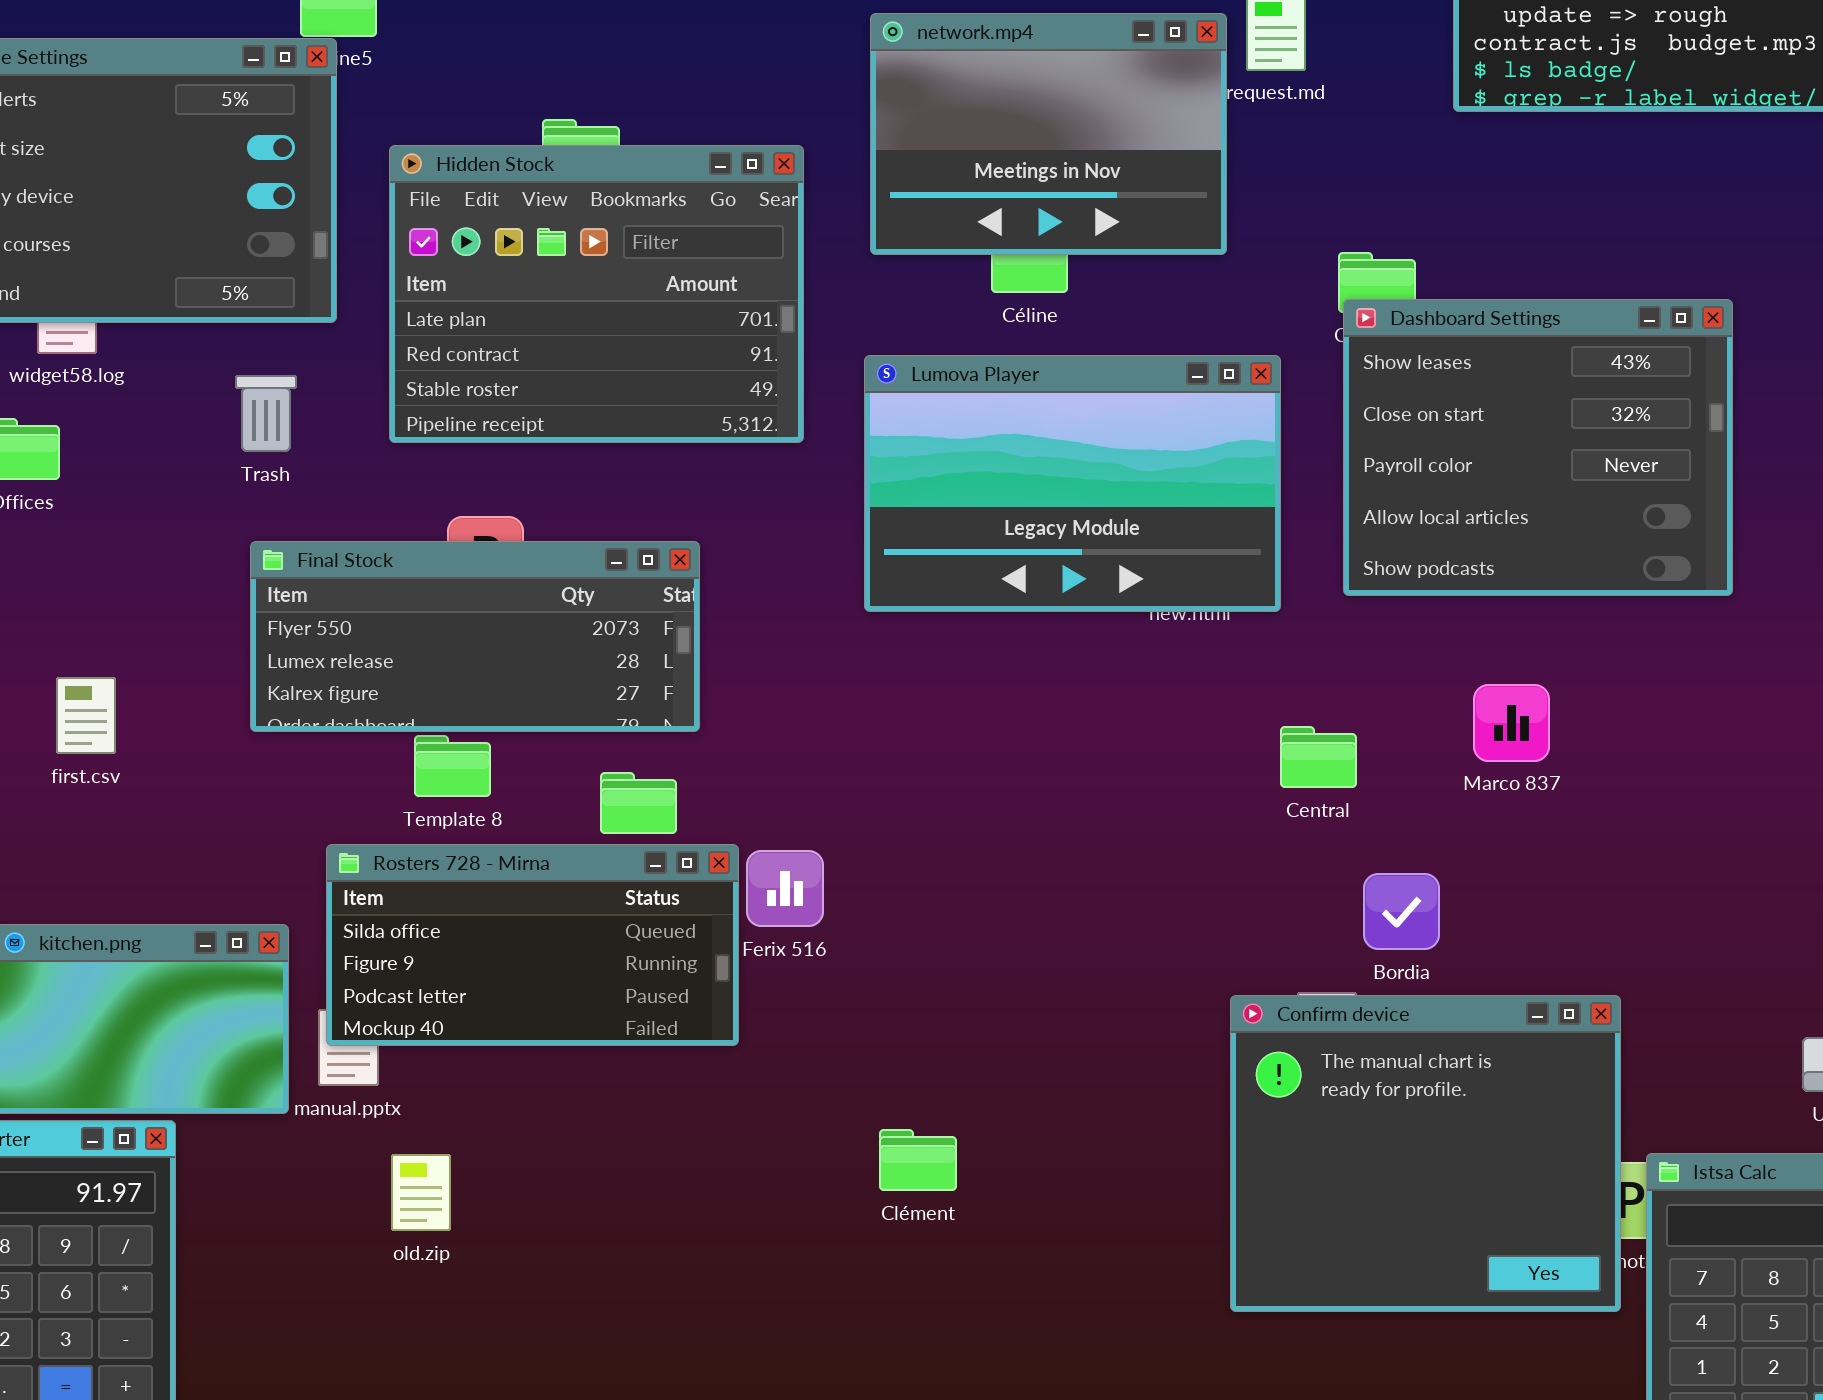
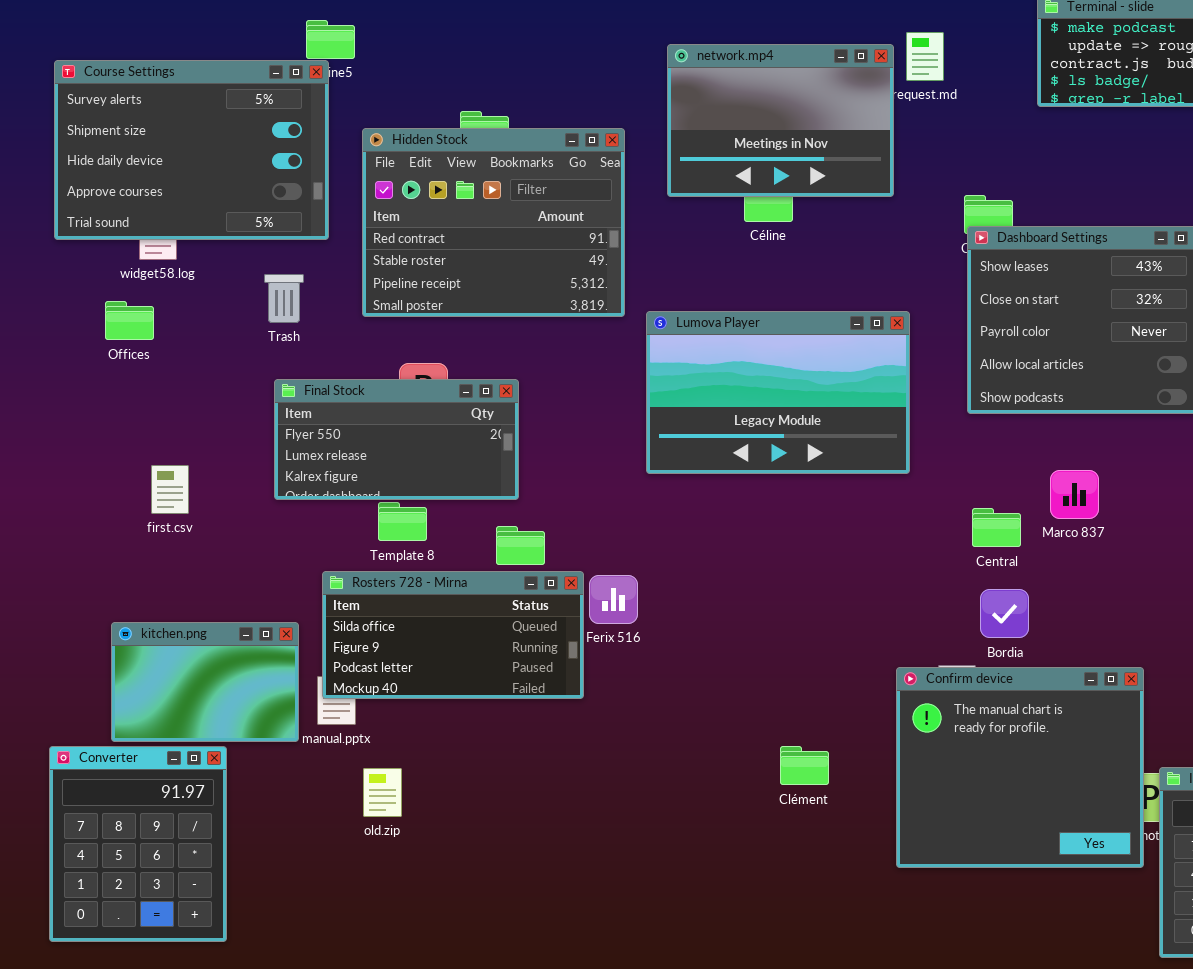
Hidden Stock: [389,145,804,443] -> [362,128,625,317], scrolled down 1 row
Lumova Player: [864,355,1281,612] -> [646,311,910,474], moved
Final Stock: [250,541,700,732] -> [274,379,519,500], resized
Central: [1280,726,1357,788] -> [972,508,1021,547], moved
Clément: [879,1129,957,1191] -> [780,746,829,785], moved

